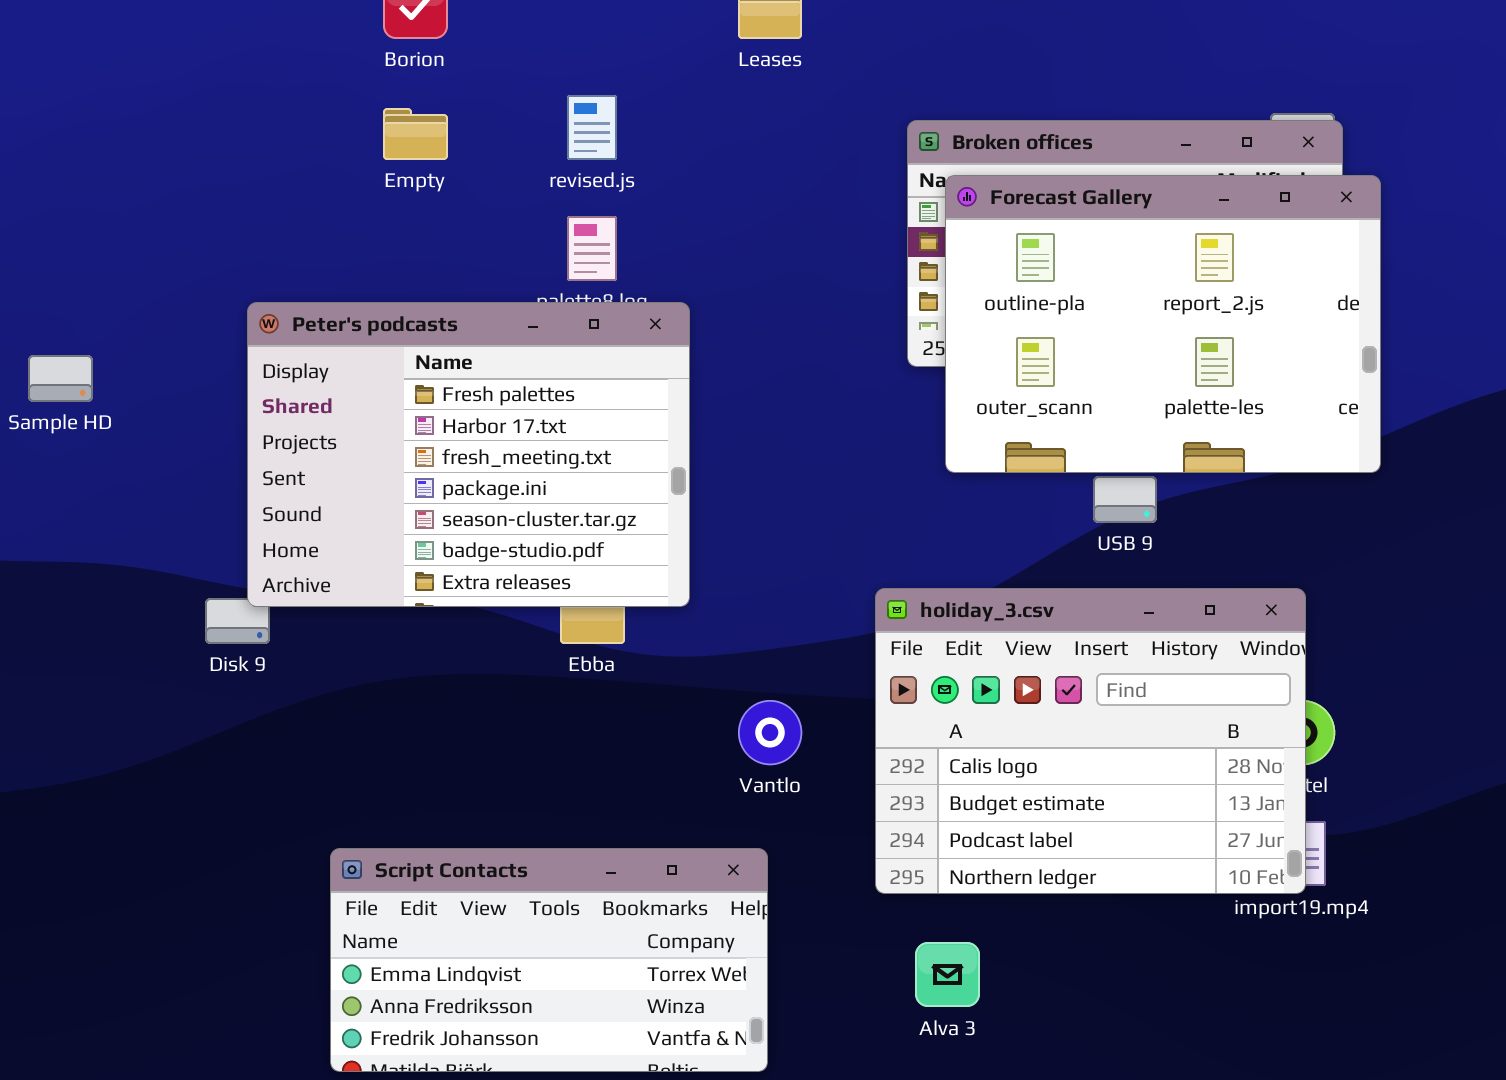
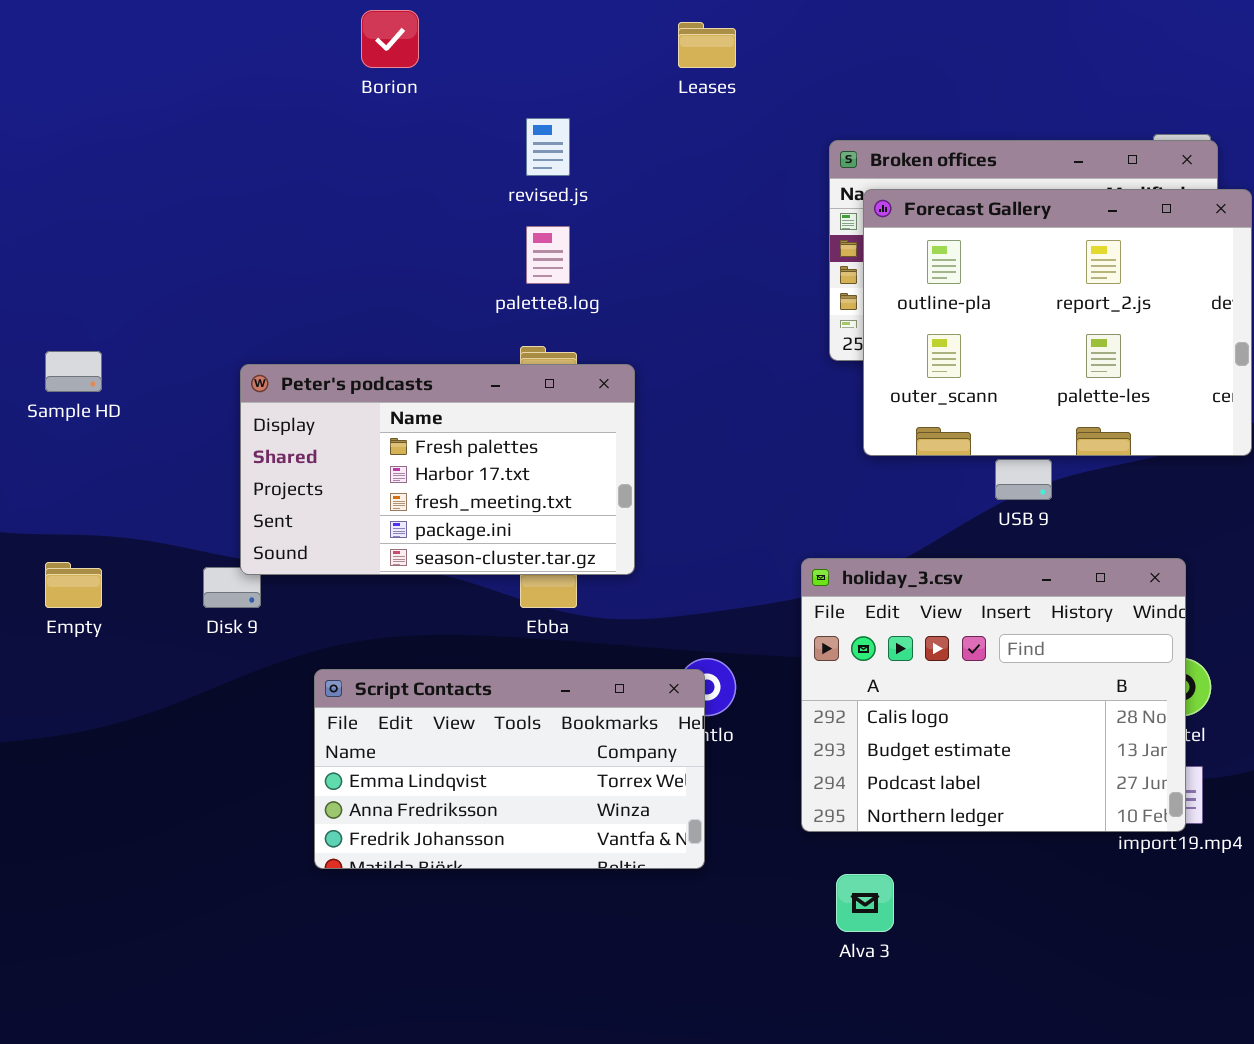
Empty: [383,108,448,160] -> [45,562,102,608], moved
Peter's podcasts: [247,302,690,607] -> [240,364,635,575], resized
Script Contacts: [330,848,768,1072] -> [314,669,705,869], moved

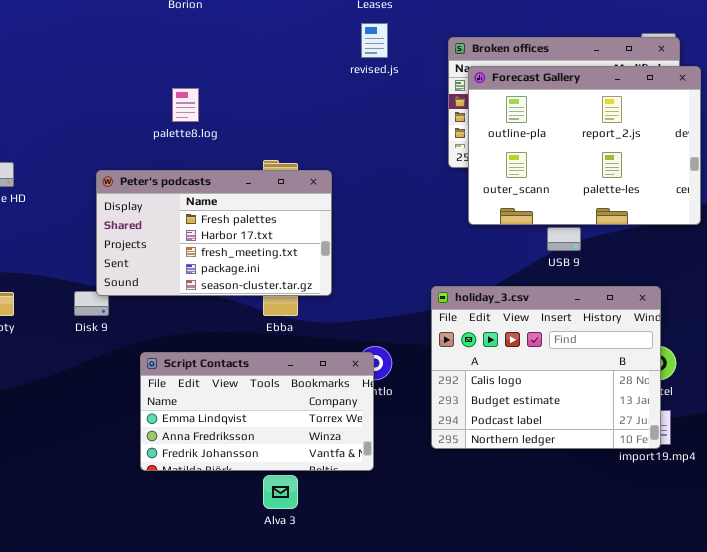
revised.js: [526,118,570,176] -> [361,23,388,58], moved
palette8.log: [526,226,570,284] -> [172,88,199,122], moved
Alva 3: [836,874,894,932] -> [263,475,298,509], moved

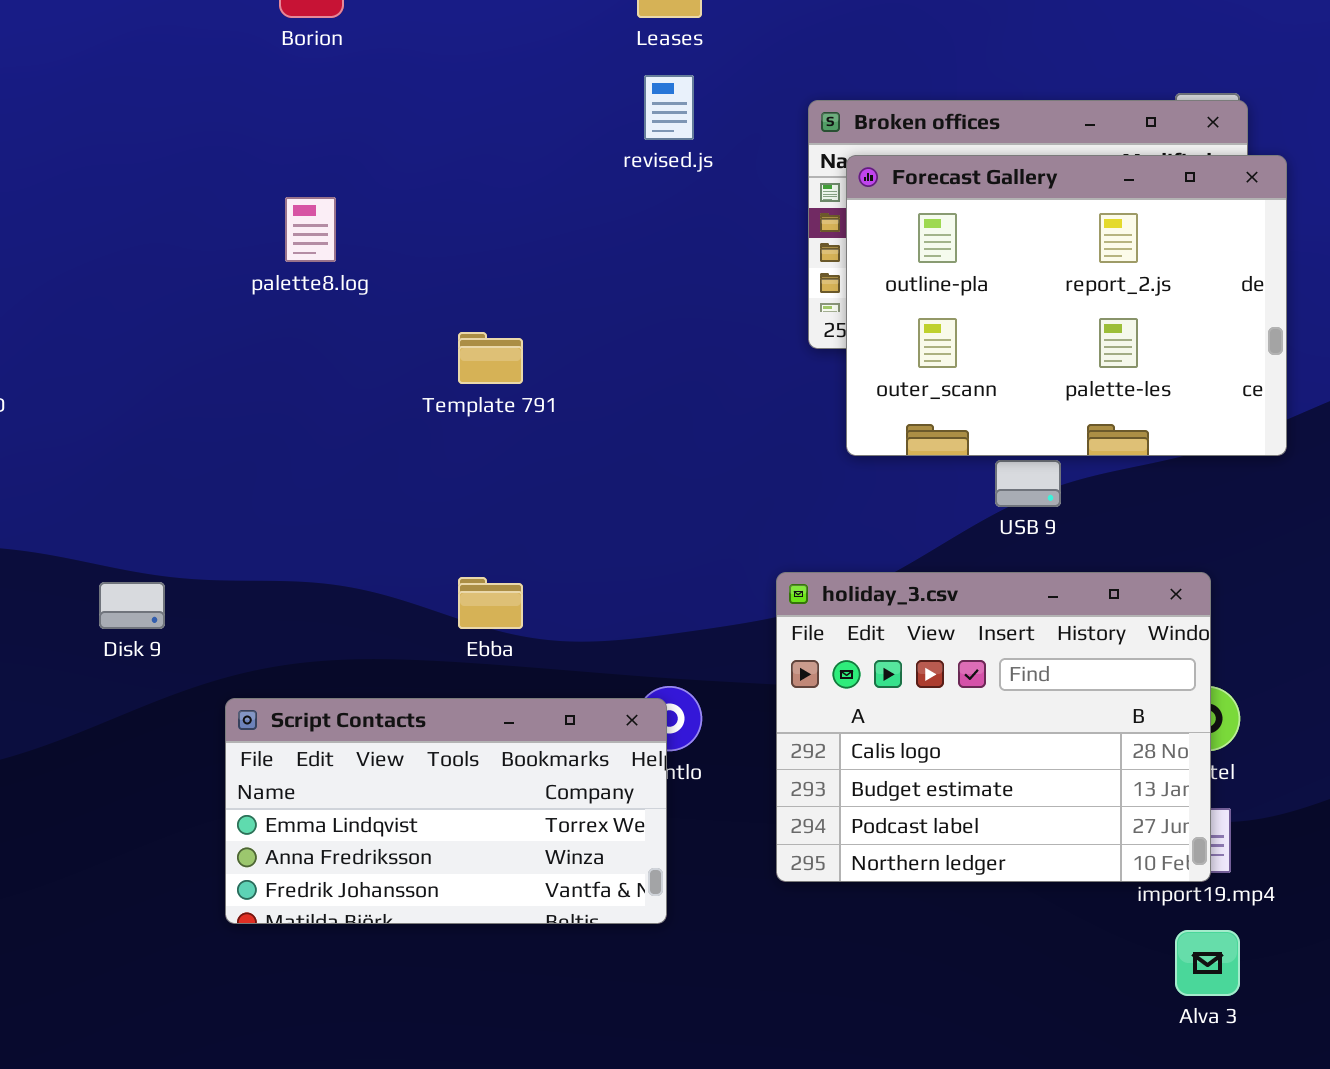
Peter's podcasts: [96,170,332,296] -> none, closed
Alva 3: [263,475,298,509] -> [1175,930,1240,996], moved

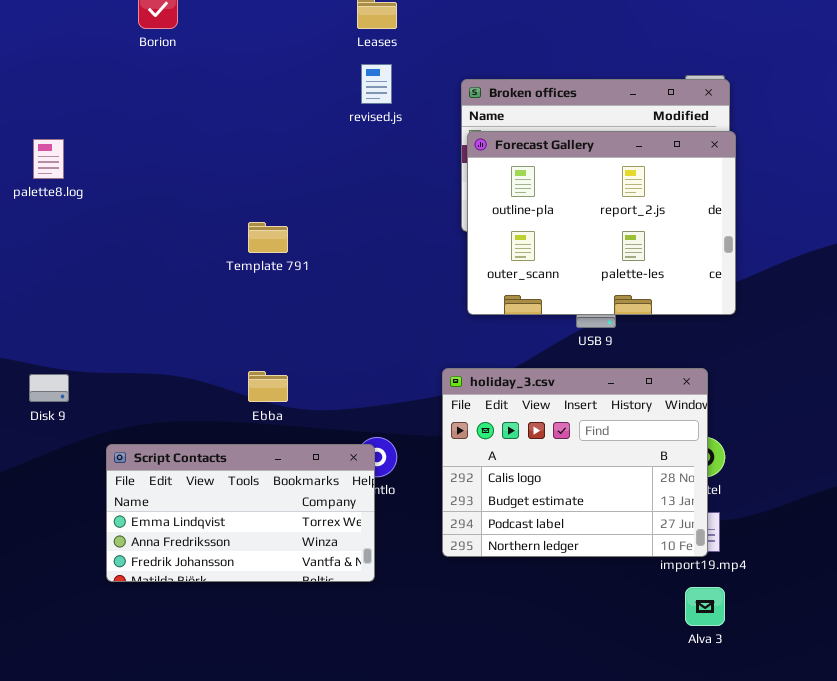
Forecast Gallery: [846,155,1287,456] -> [467,131,736,315], moved
palette8.log: [285,197,336,262] -> [33,139,64,179], moved

